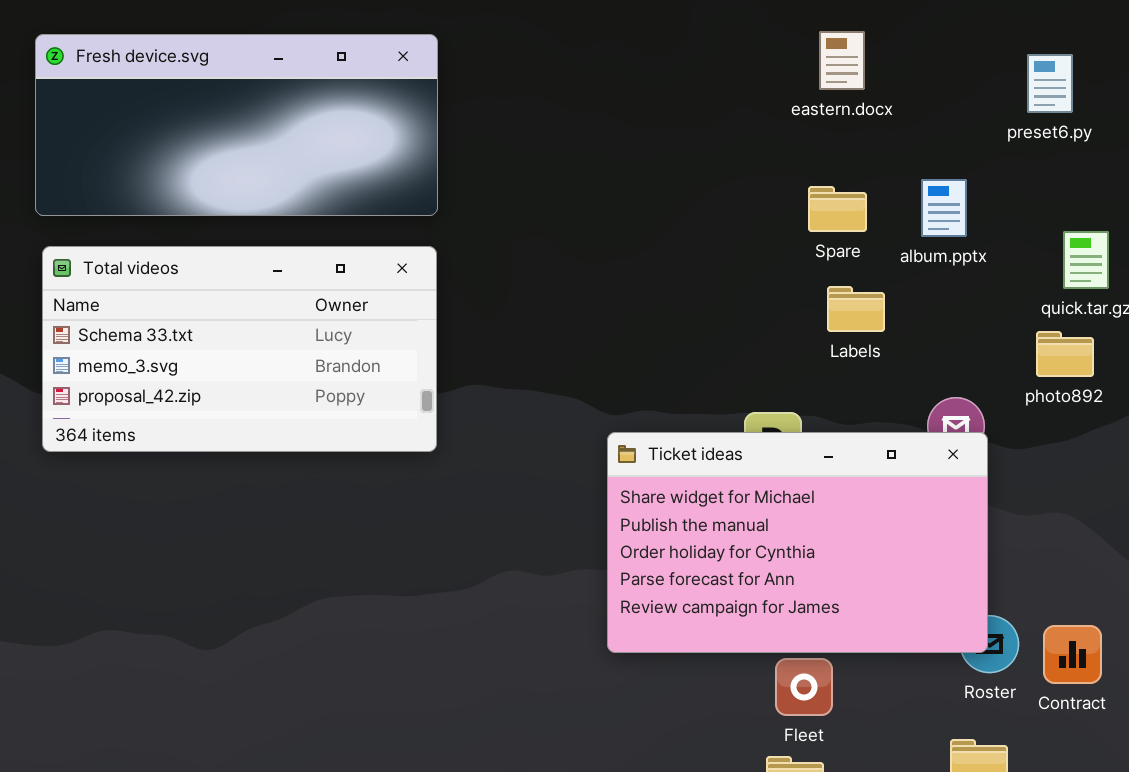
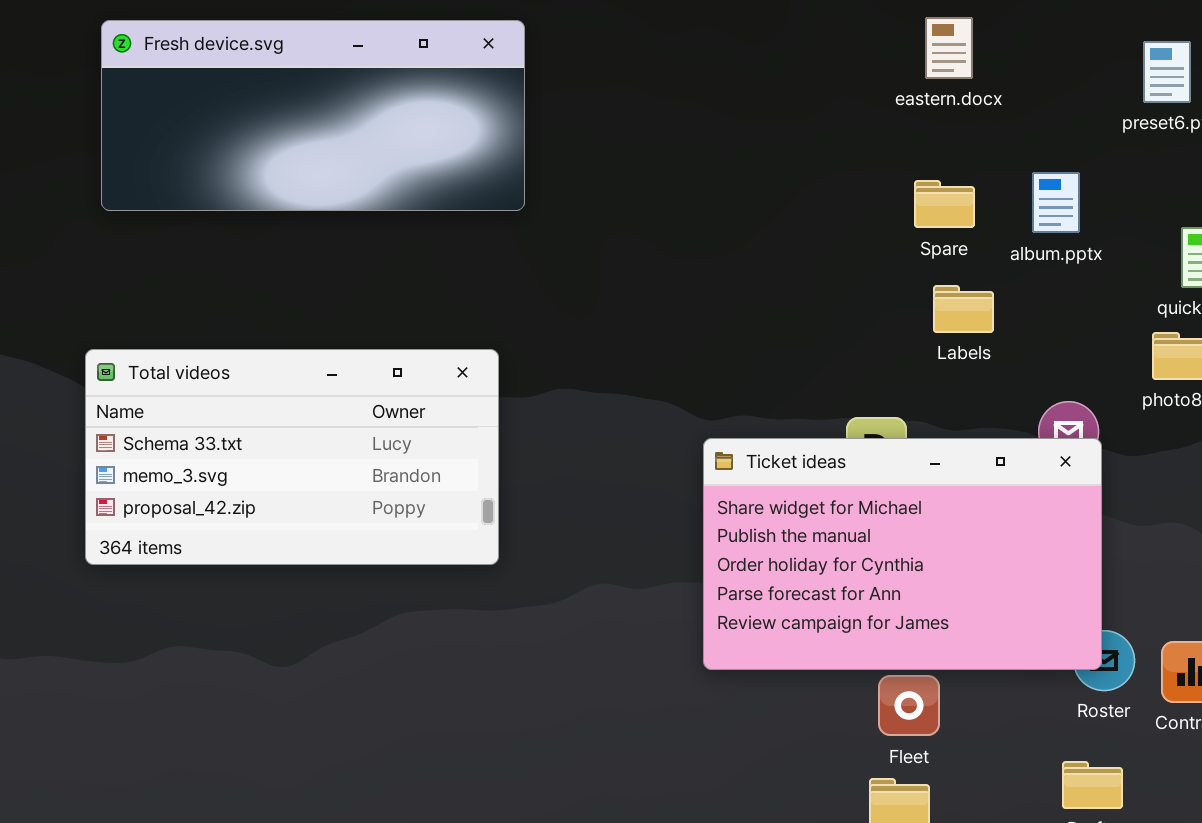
Total videos: [42,246,437,452] -> [85,349,499,565], moved

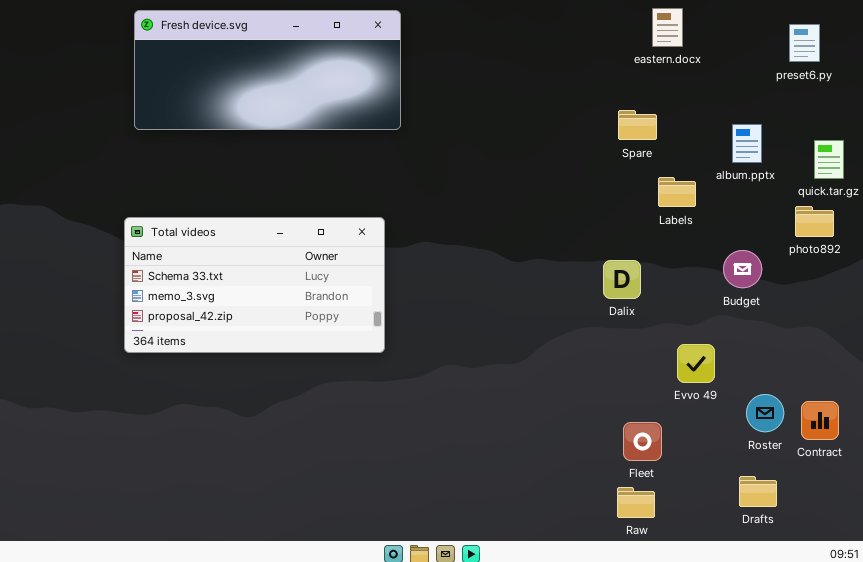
album.pptx: [1032,172,1080,233] -> [732,124,762,163], moved
Spare: [914,180,975,228] -> [618,110,657,140], moved
Ticket ideas: [703,438,1102,670] -> none, closed

